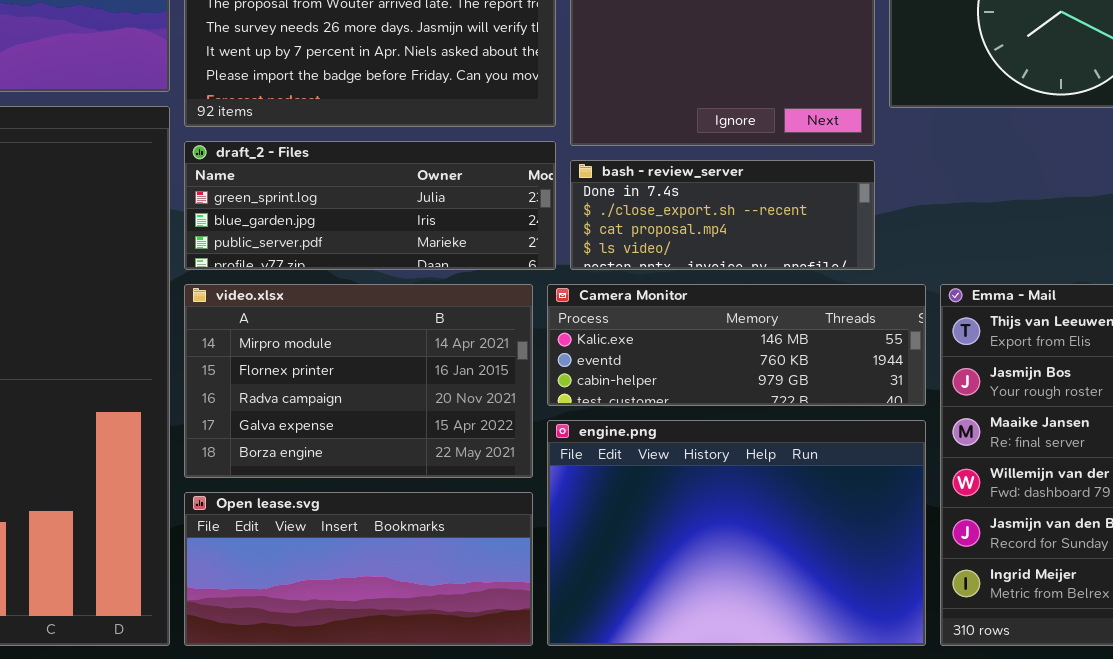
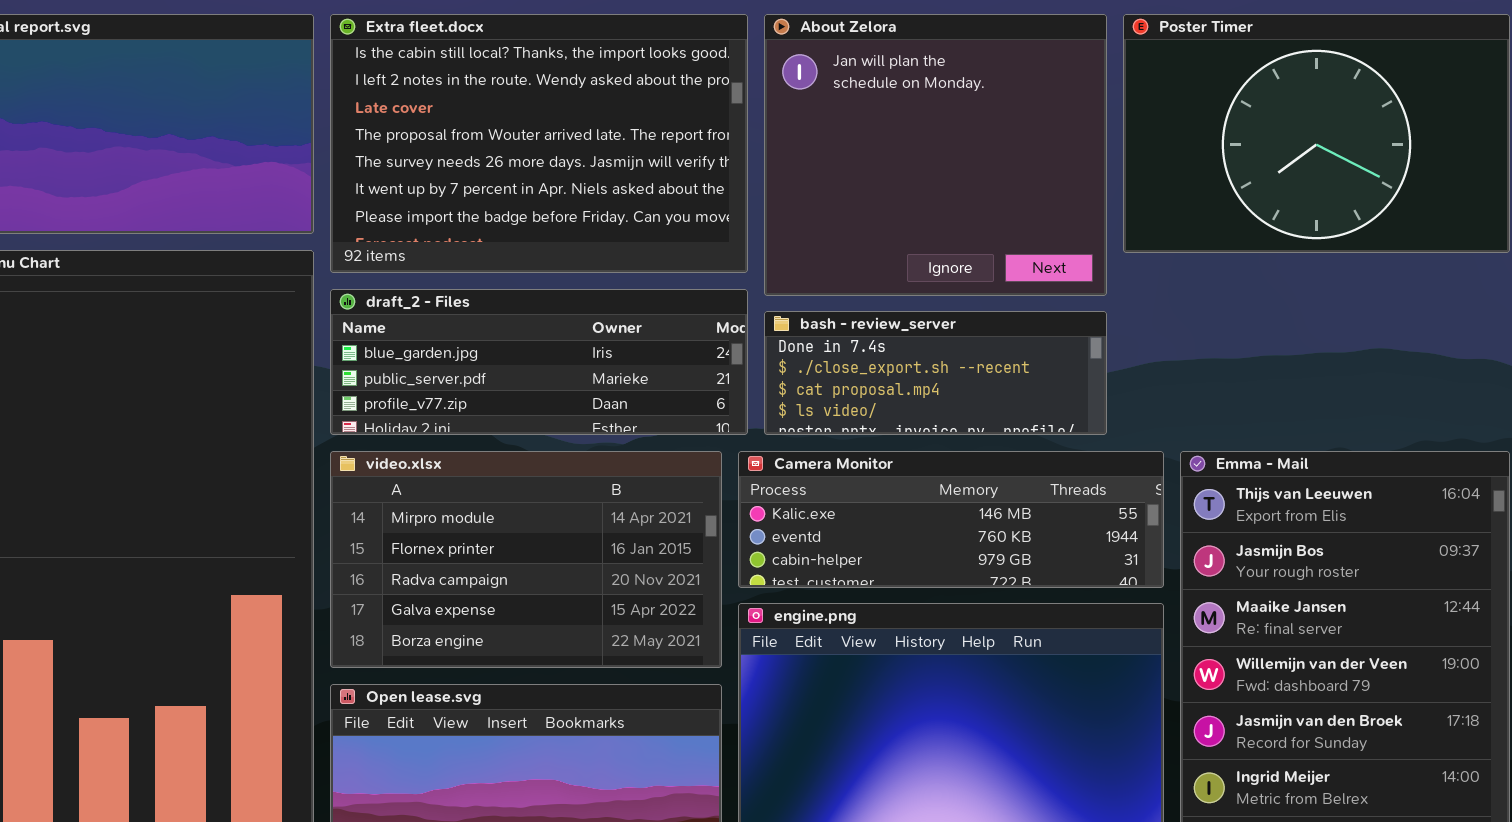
draft_2 - Files: [184,141,556,270] -> [330,289,748,435], scrolled down 1 row

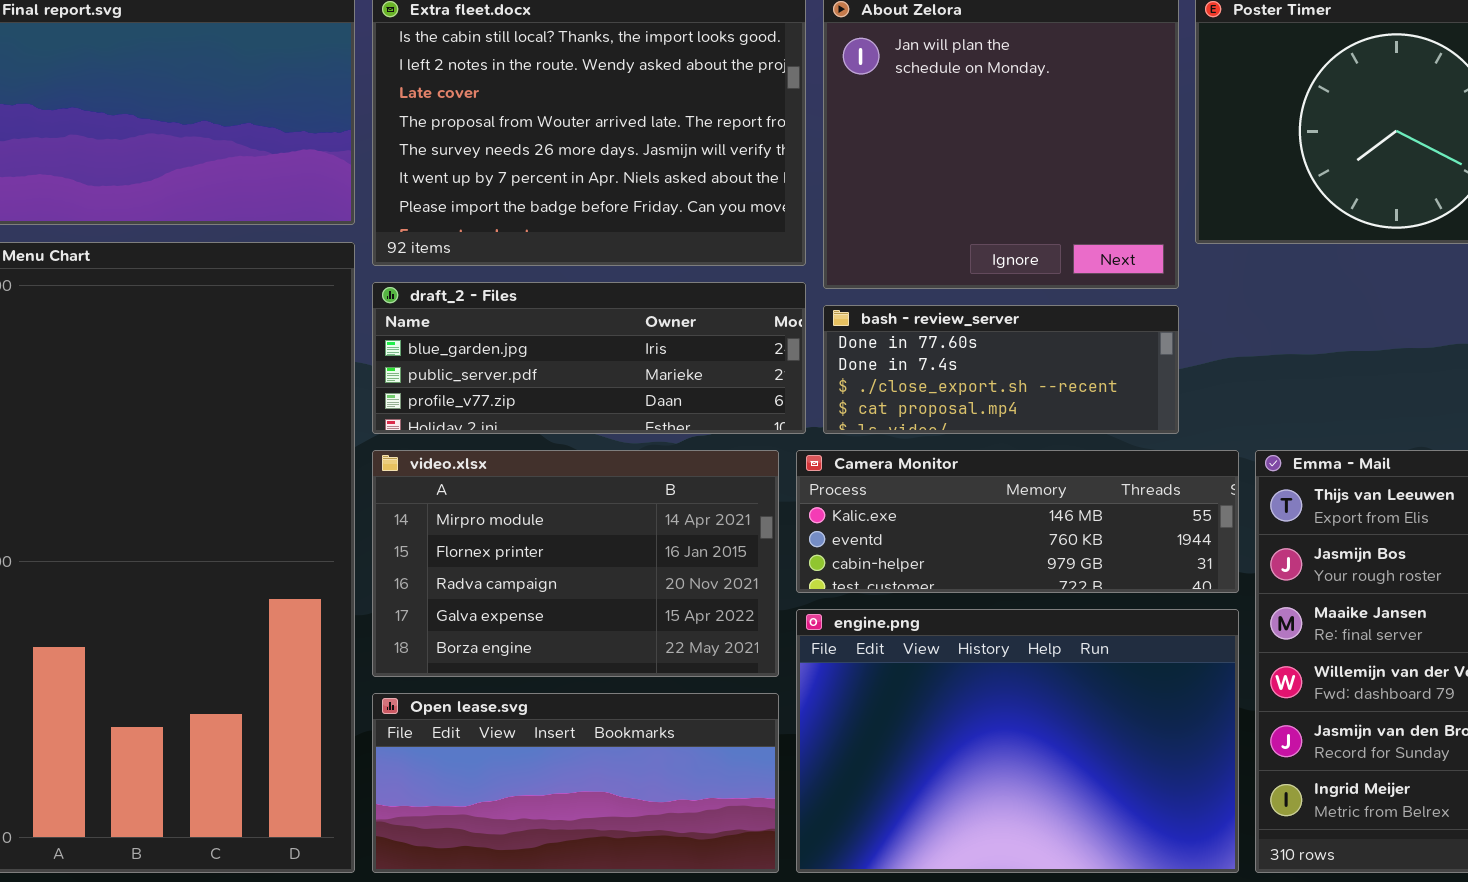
bash - review_server: [764,311,1107,435] -> [823,305,1179,434], scrolled up 1 row

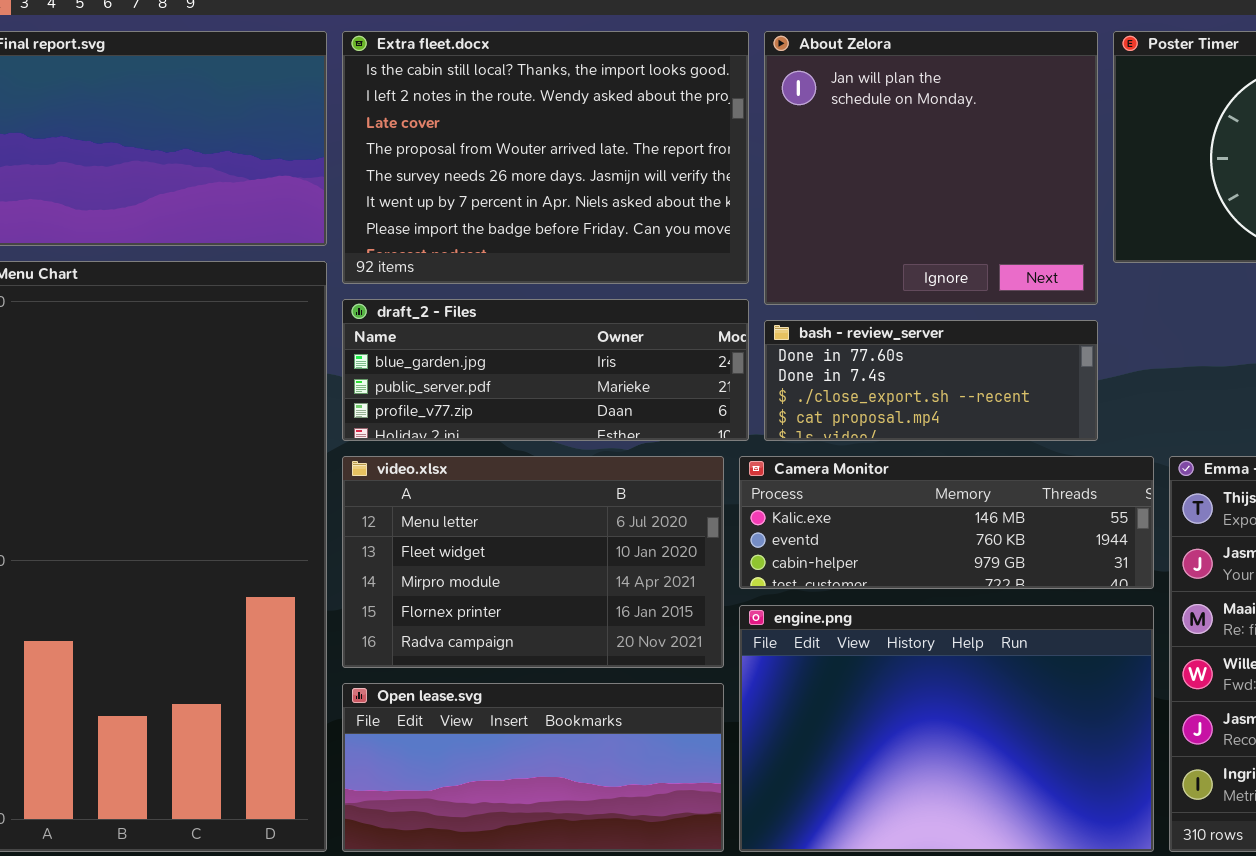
video.xlsx: [372,450,779,677] -> [342,456,724,668], scrolled up 2 rows

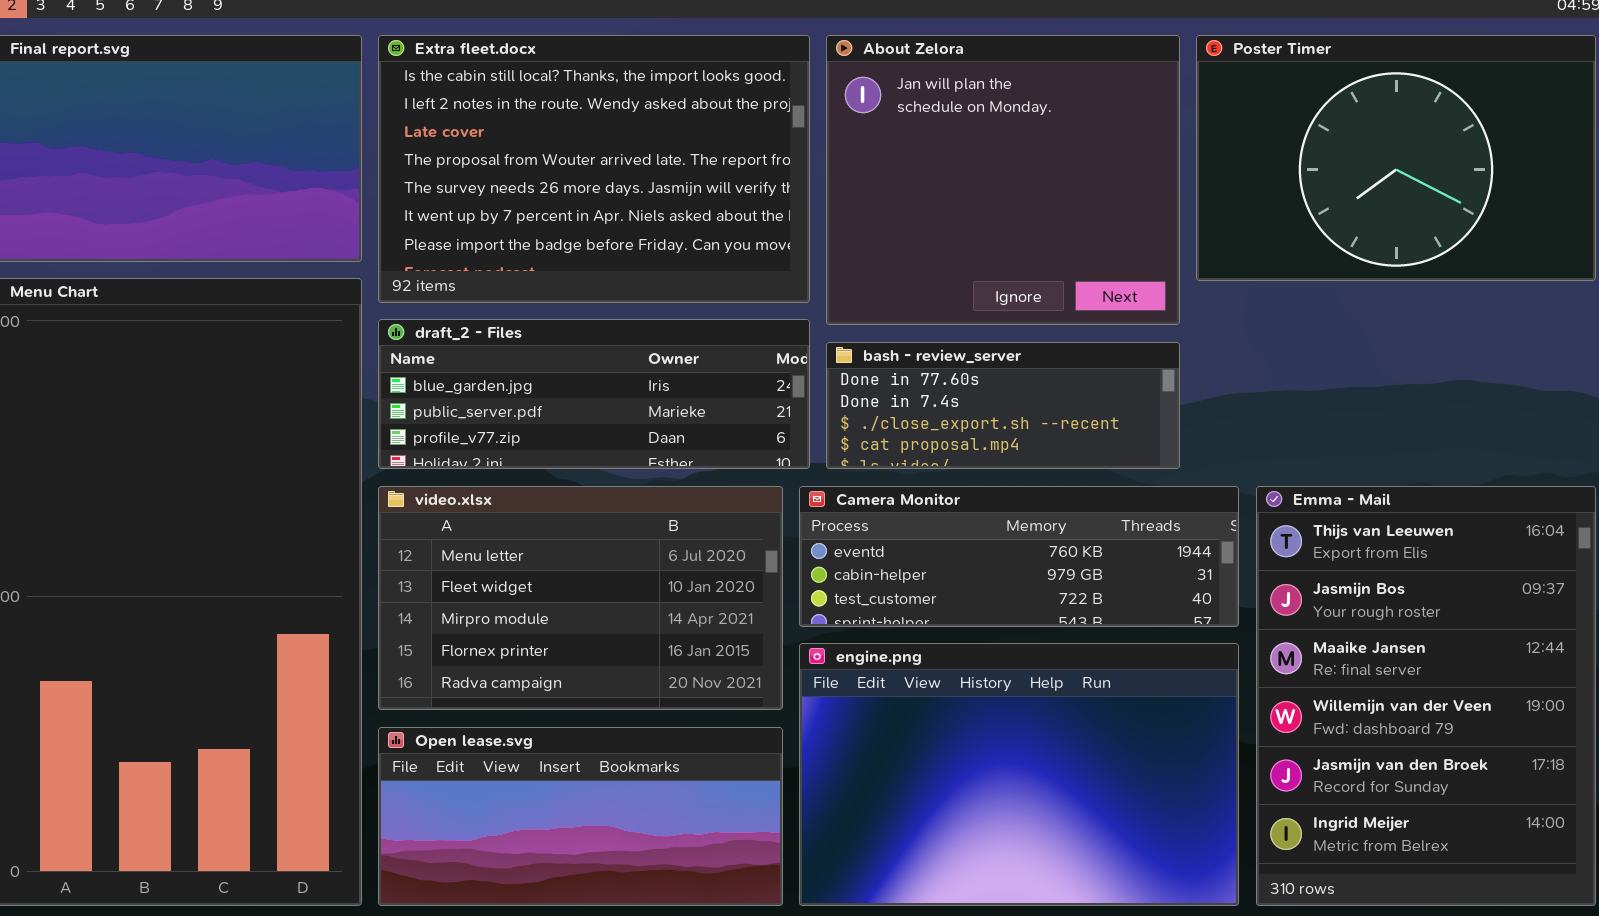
Camera Monitor: [739,456,1154,589] -> [799,486,1239,627], scrolled down 1 row

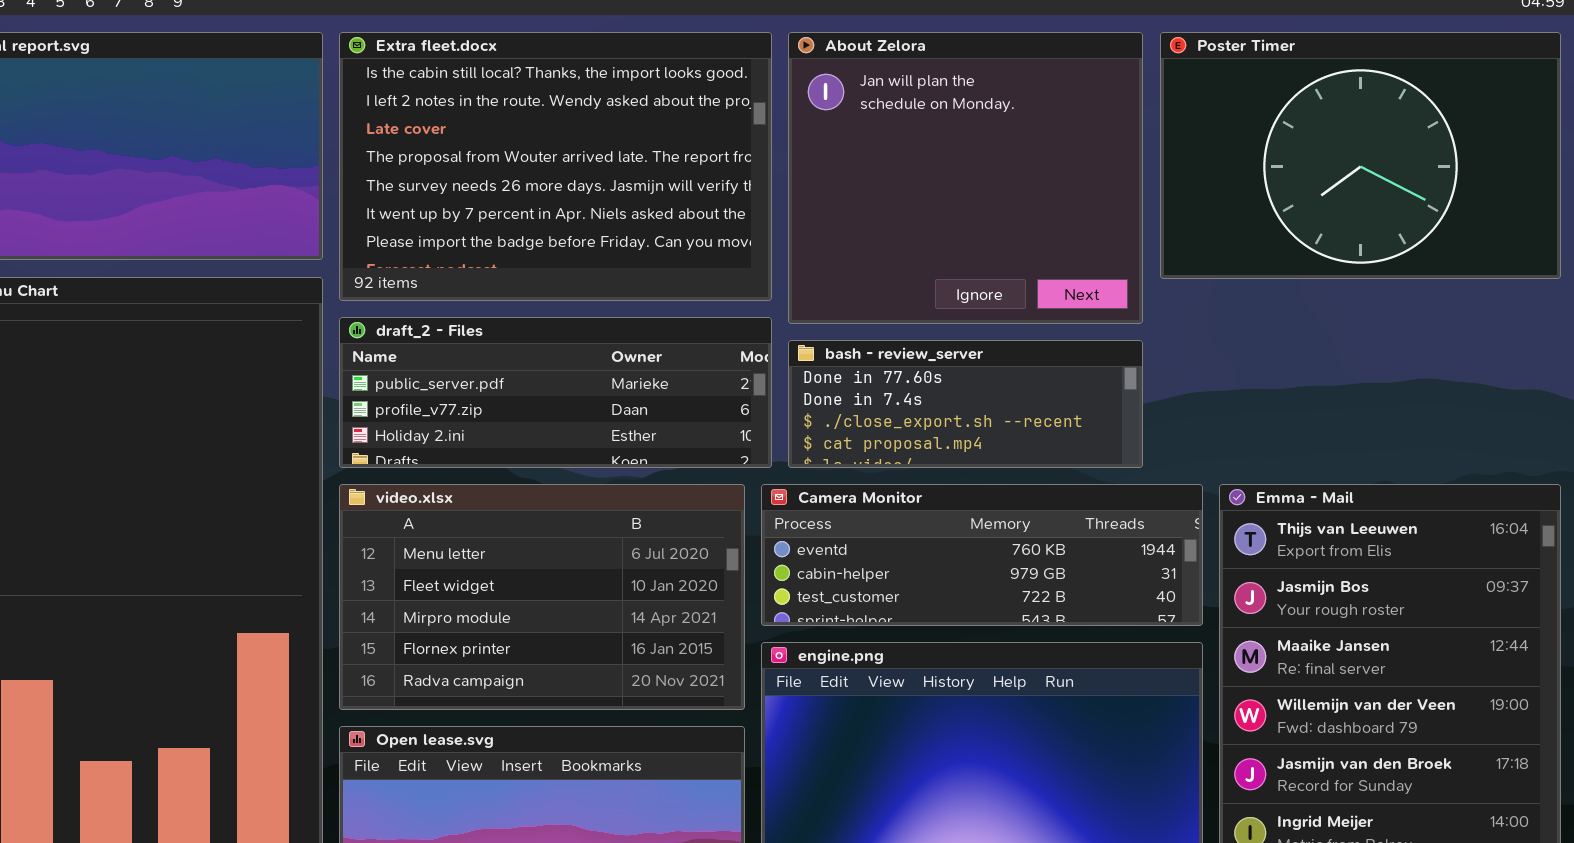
draft_2 - Files: [378,319,810,469] -> [339,317,772,468], scrolled down 1 row

